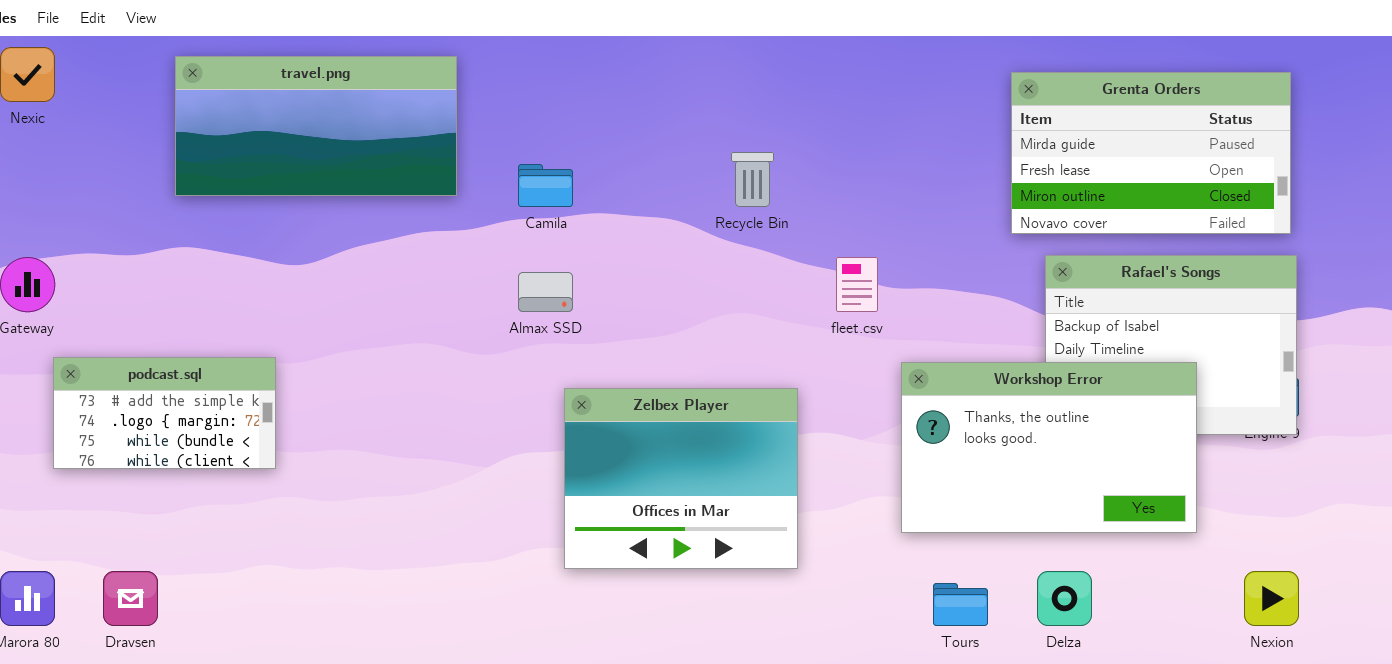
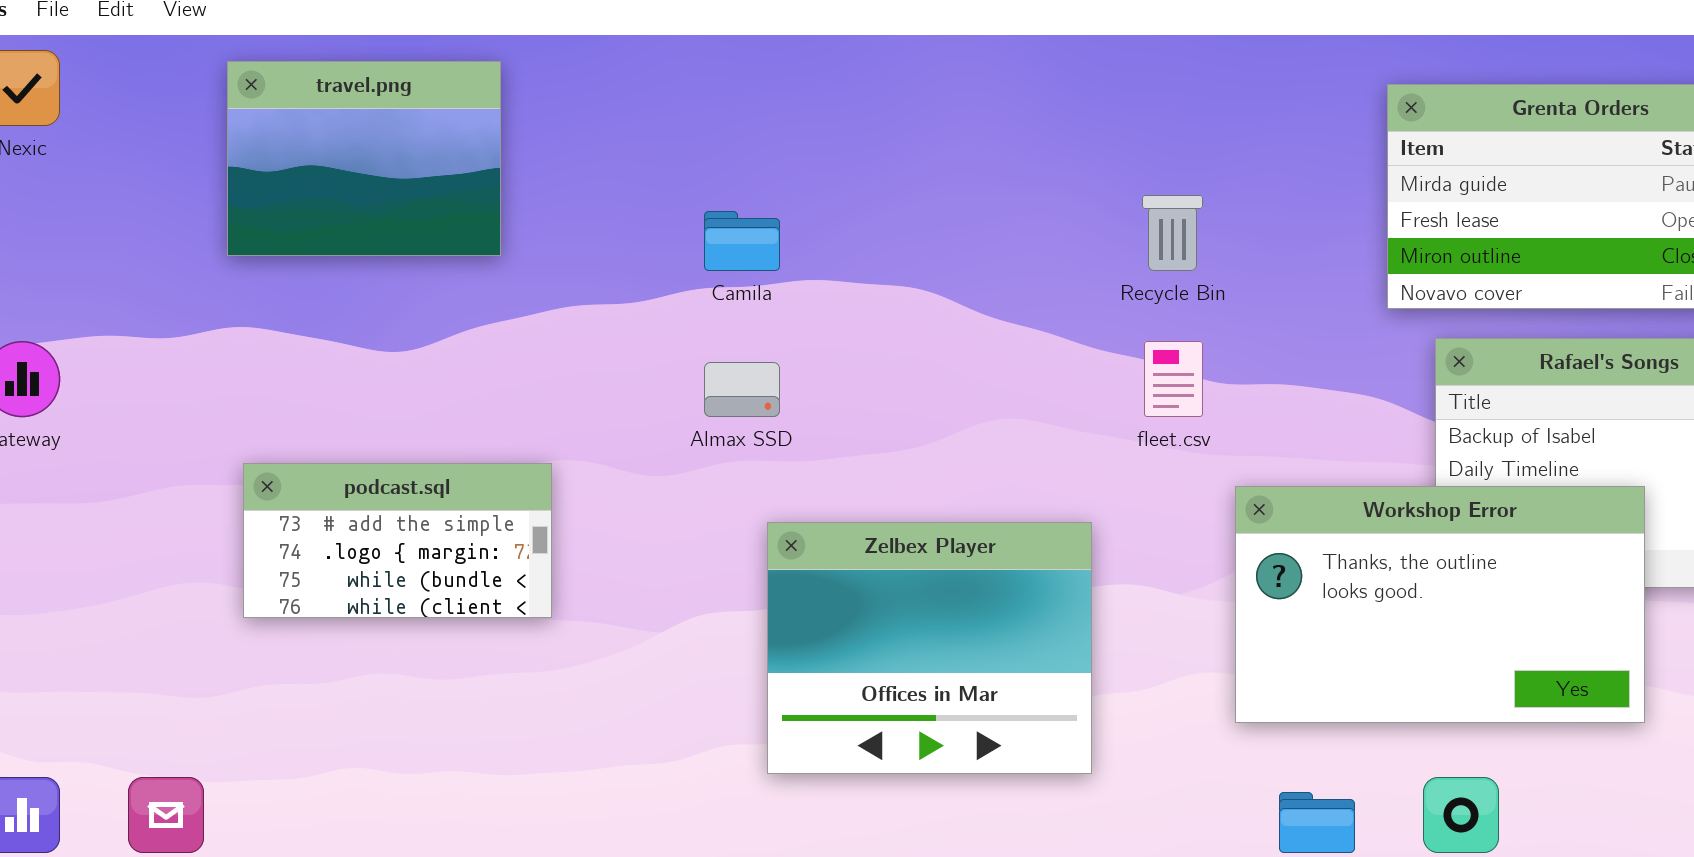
travel.png: [175,56,457,196] -> [227,61,501,256], resized
Recycle Bin: [731,152,774,207] -> [1142,195,1203,271], moved
podcast.sql: [53,357,276,469] -> [243,463,552,618], moved

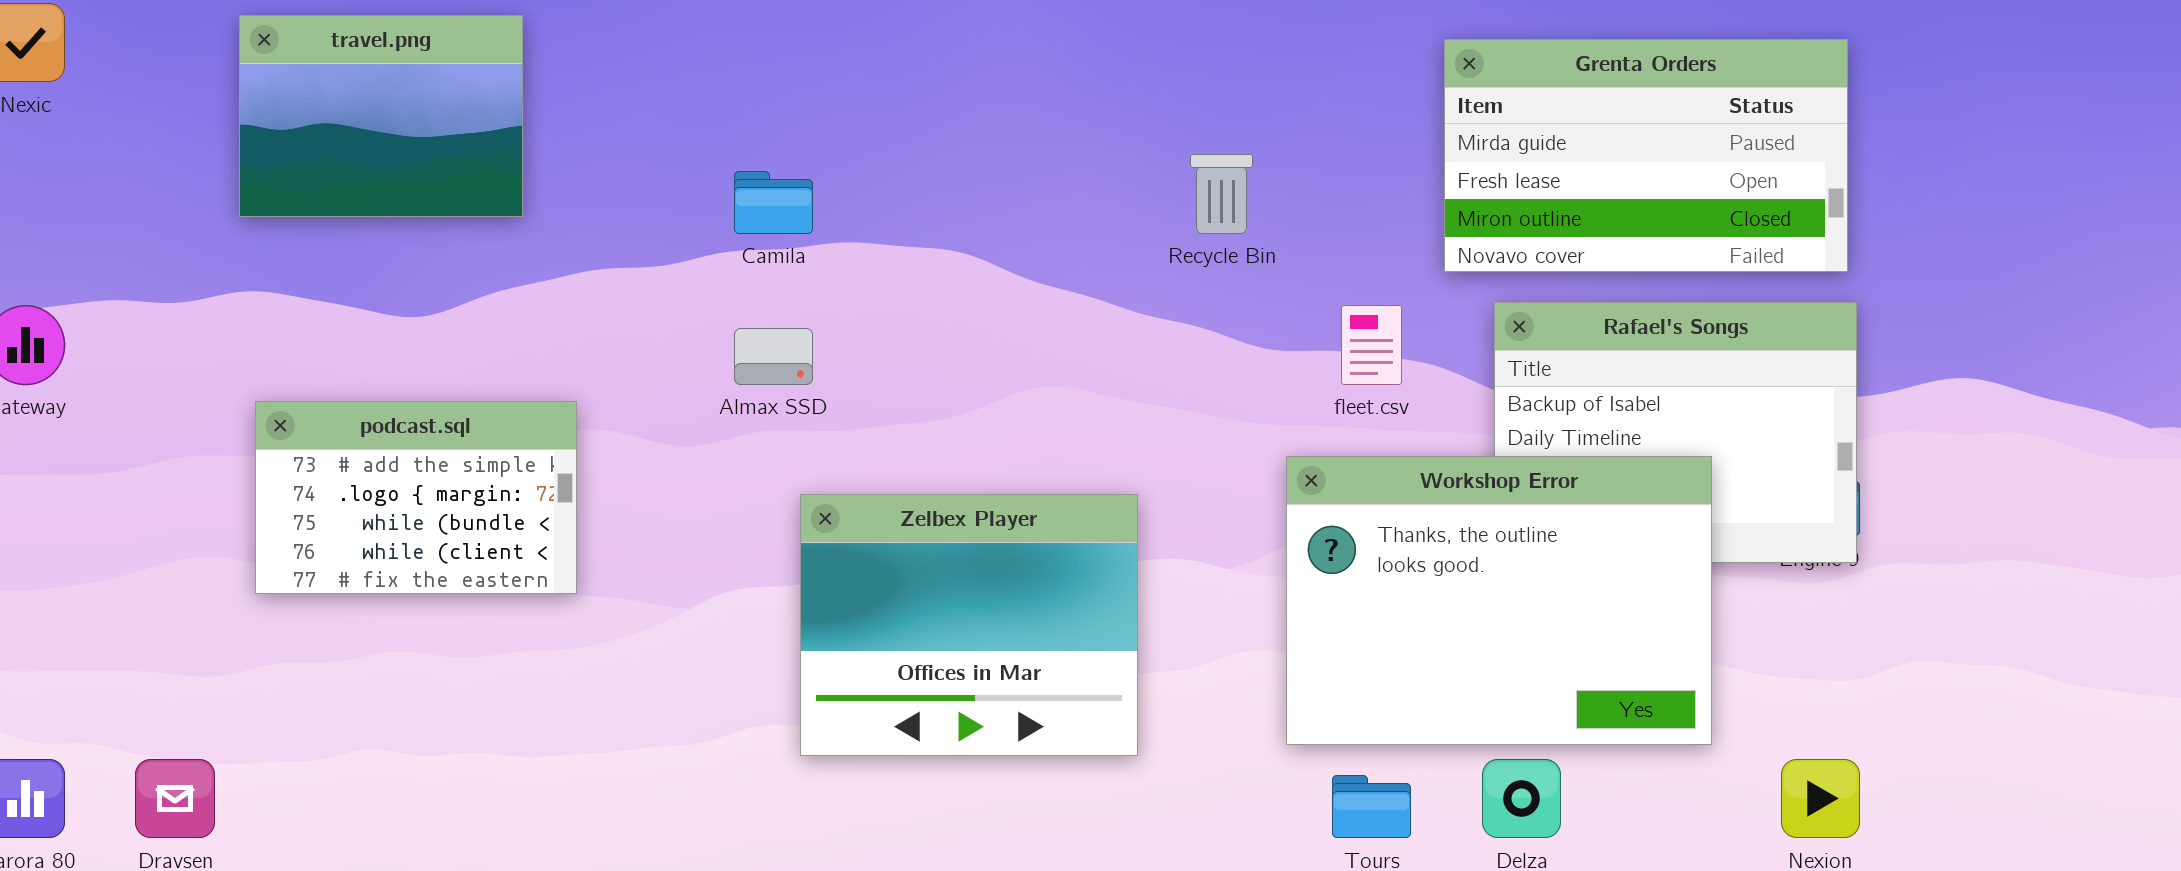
fleet.csv: [1144,341,1203,417] -> [1341,305,1402,385], moved
podcast.sql: [243,463,552,618] -> [255,401,577,594], resized
Workshop Error: [1235,486,1645,723] -> [1286,456,1712,745], resized

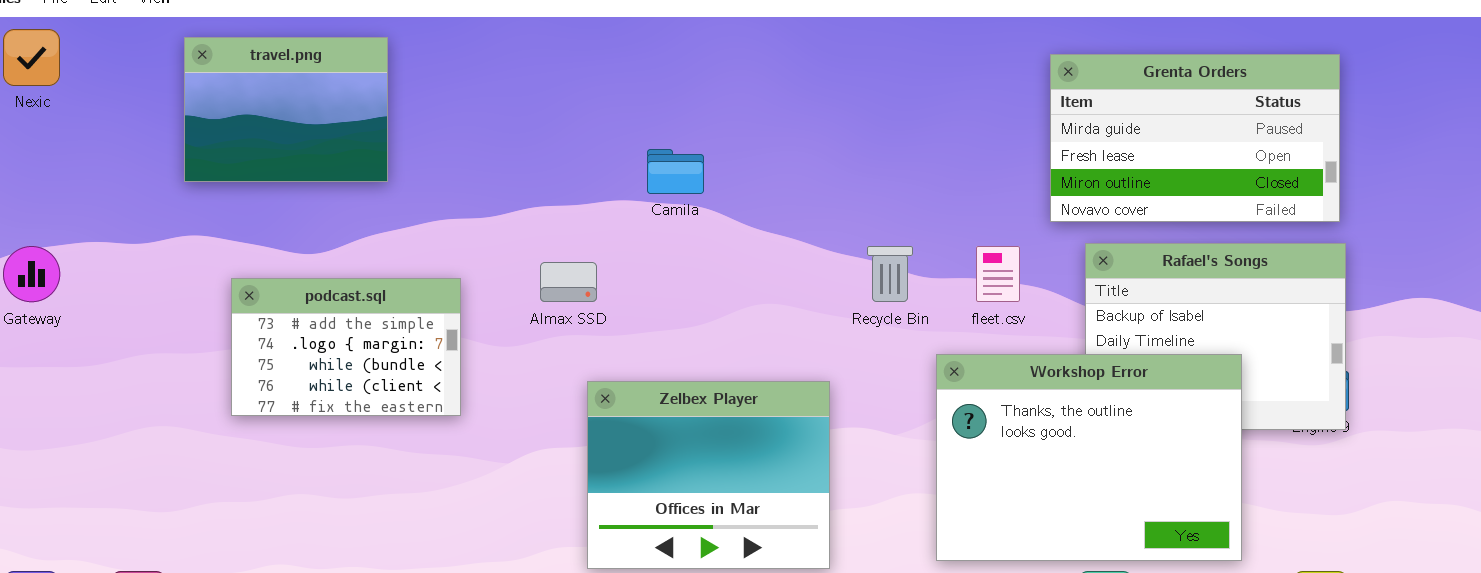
Recycle Bin: [1190,154,1253,234] -> [867,246,913,302], moved
Camila: [734,171,813,234] -> [647,149,704,194], moved
podcast.sql: [255,401,577,594] -> [231,278,461,416], moved

